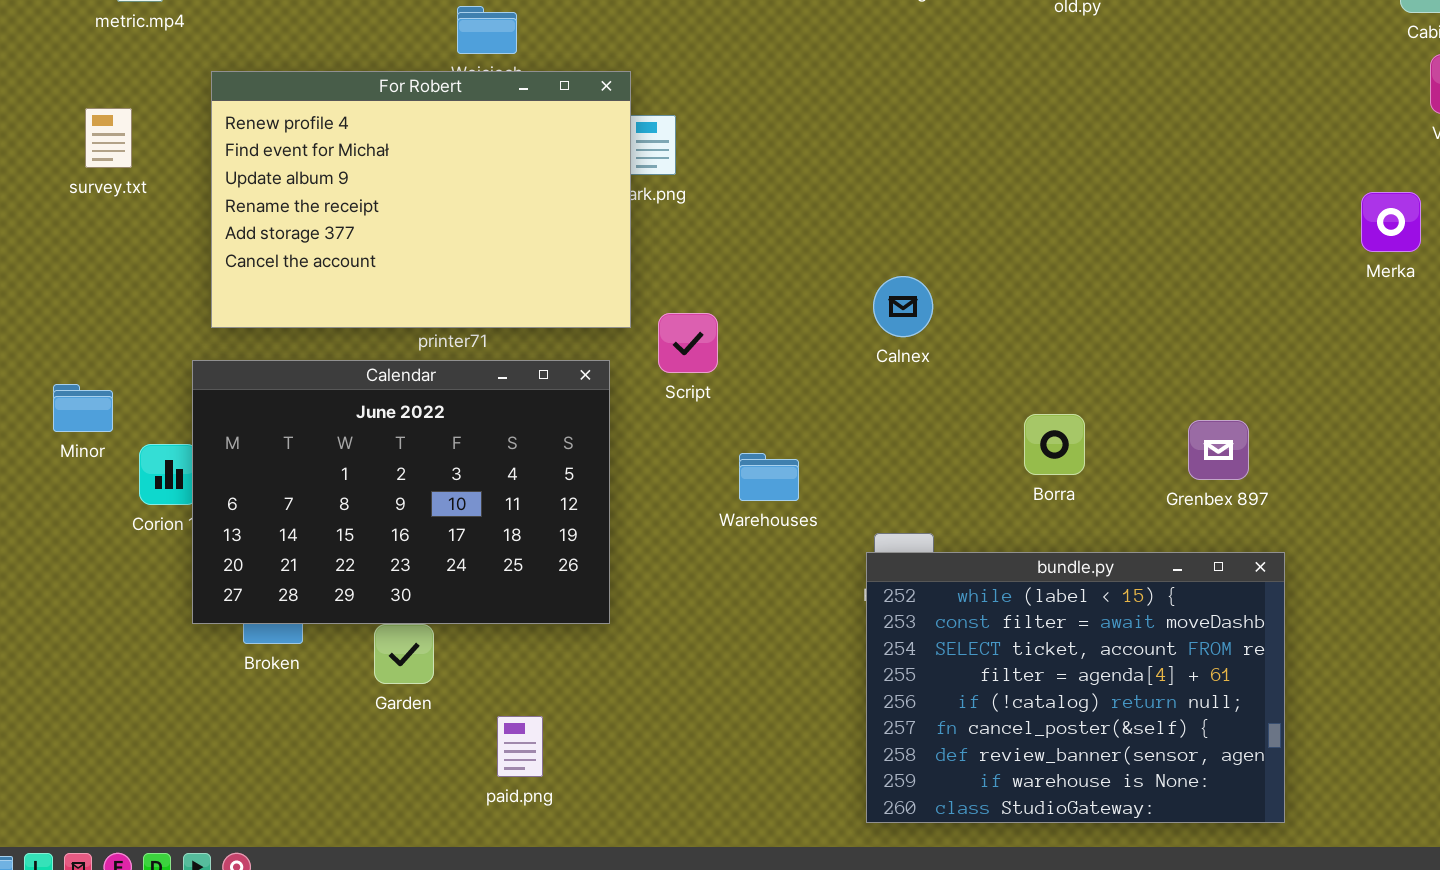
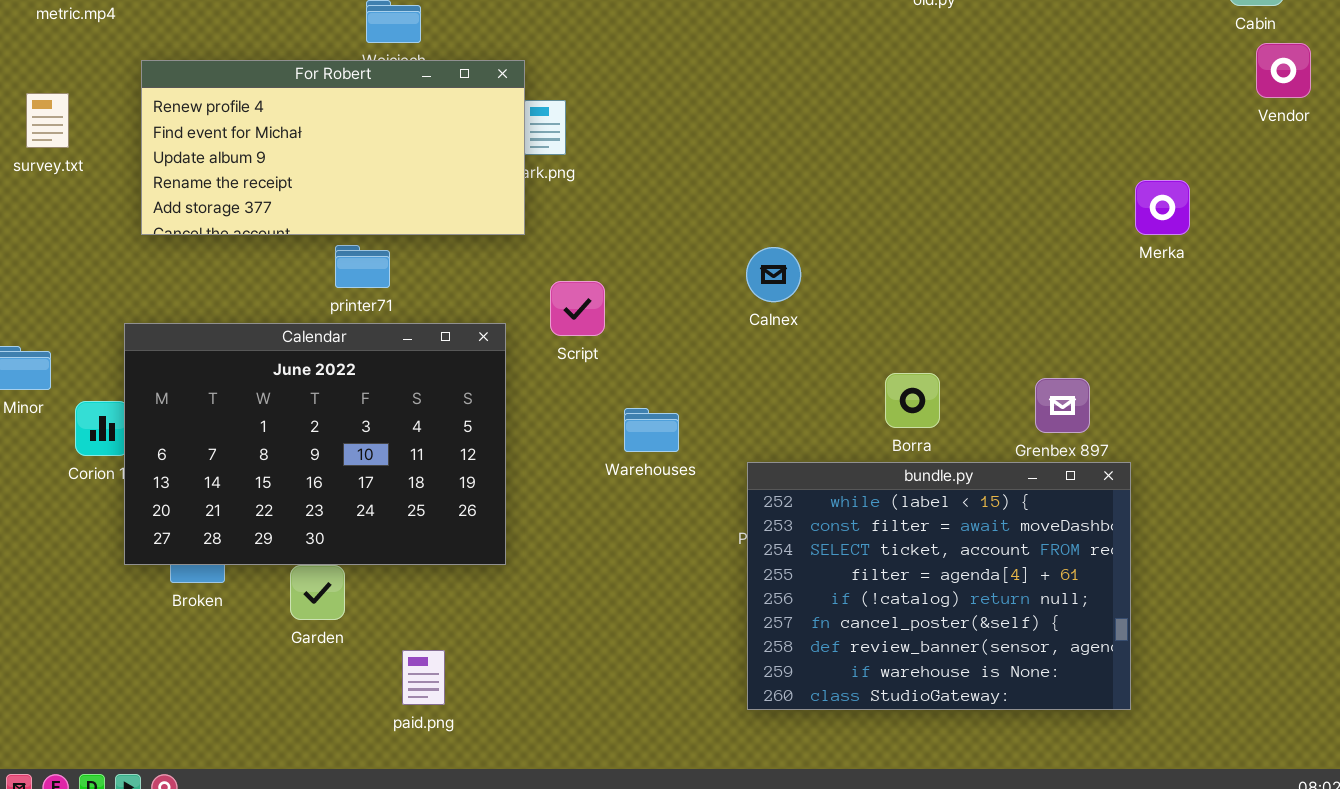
For Robert: [211,71,631,328] -> [141,60,525,235], resized
Merka: [1361,192,1421,252] -> [1135,180,1190,235], moved
bundle.py: [866,552,1285,823] -> [747,462,1131,710], moved

